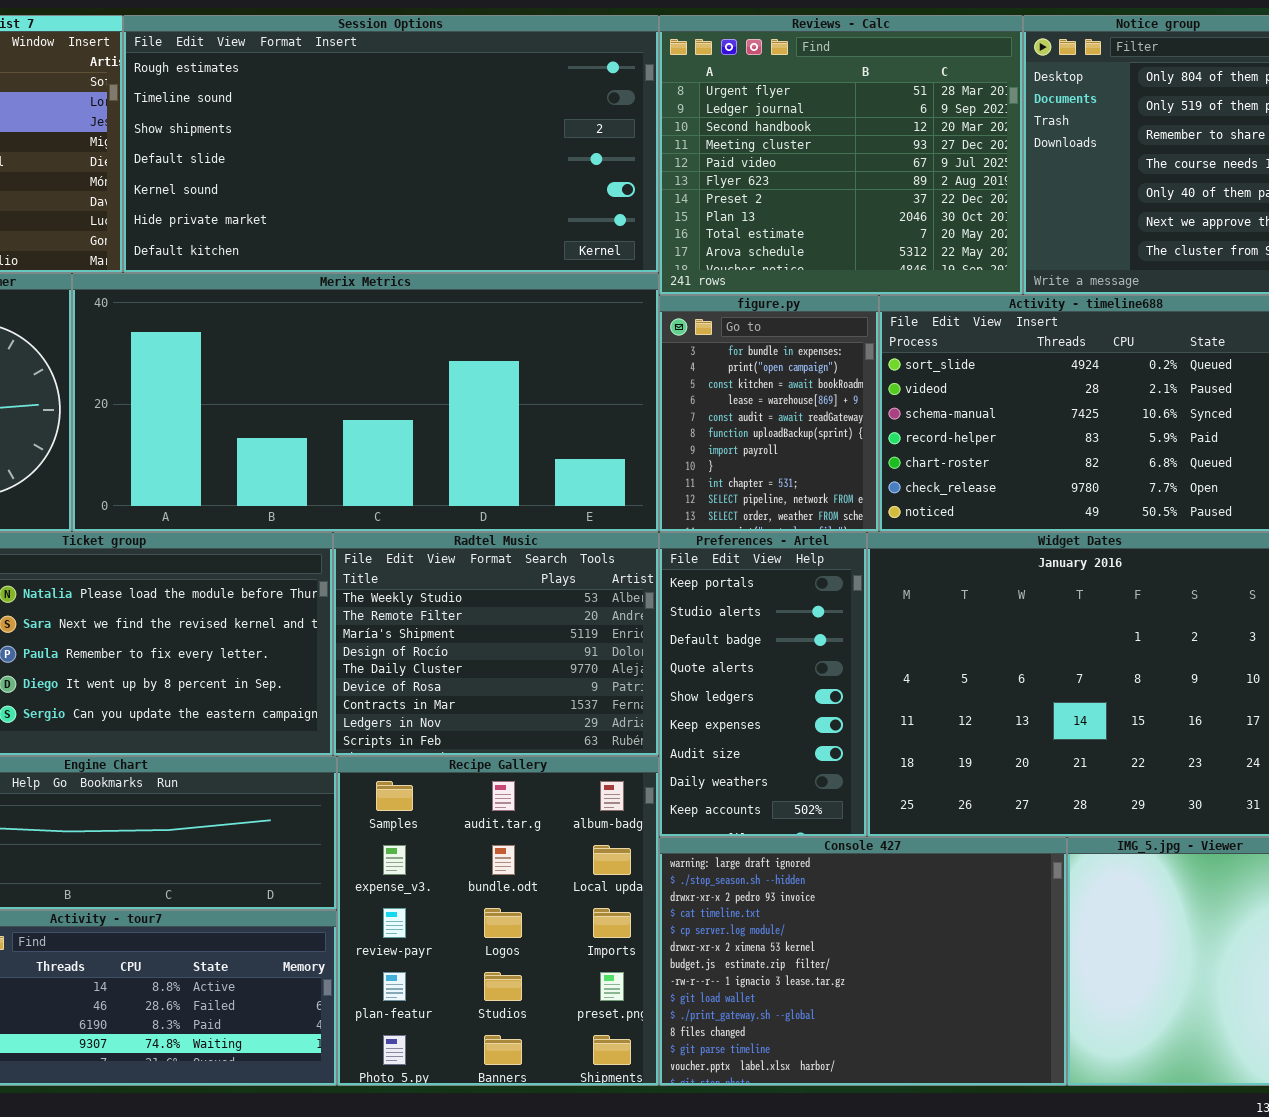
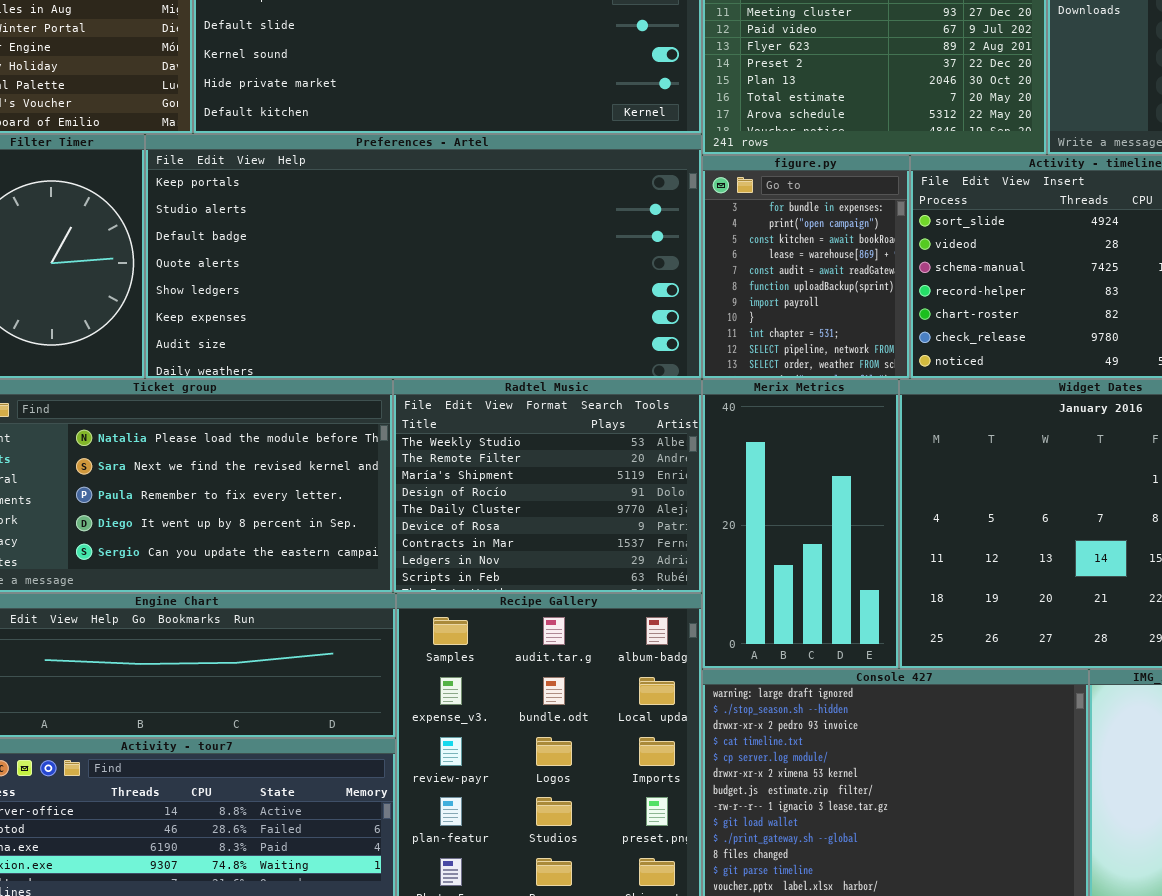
Merix Metrics: [72,273,659,532] -> [702,379,899,669], moved, resized
Preferences - Artel: [659,532,867,837] -> [145,134,702,379], moved, resized

